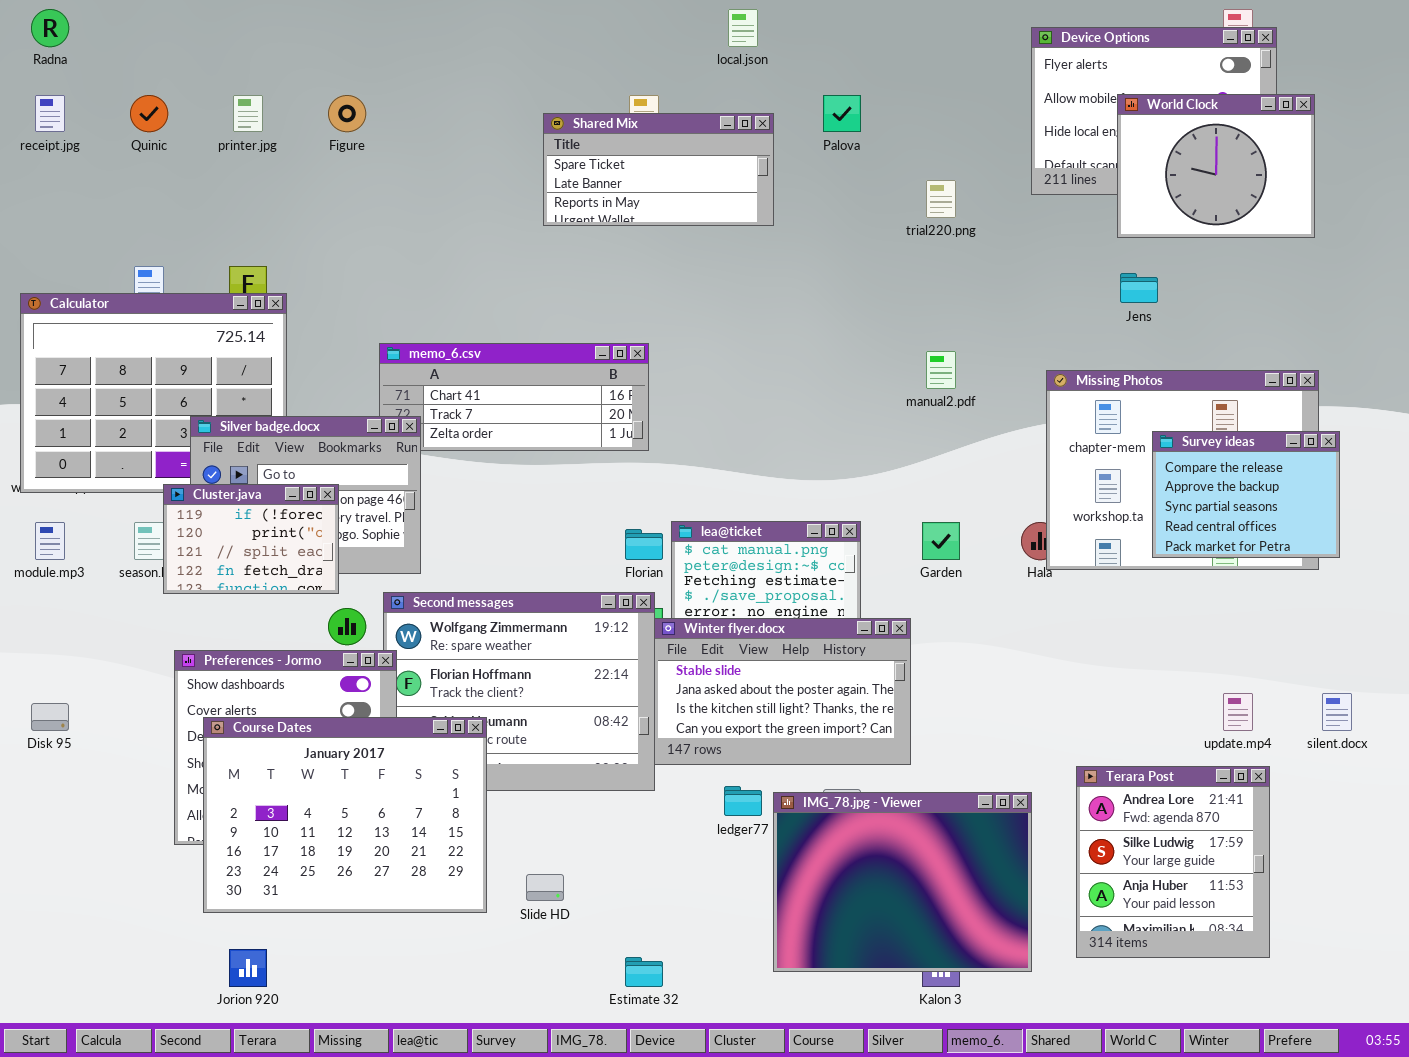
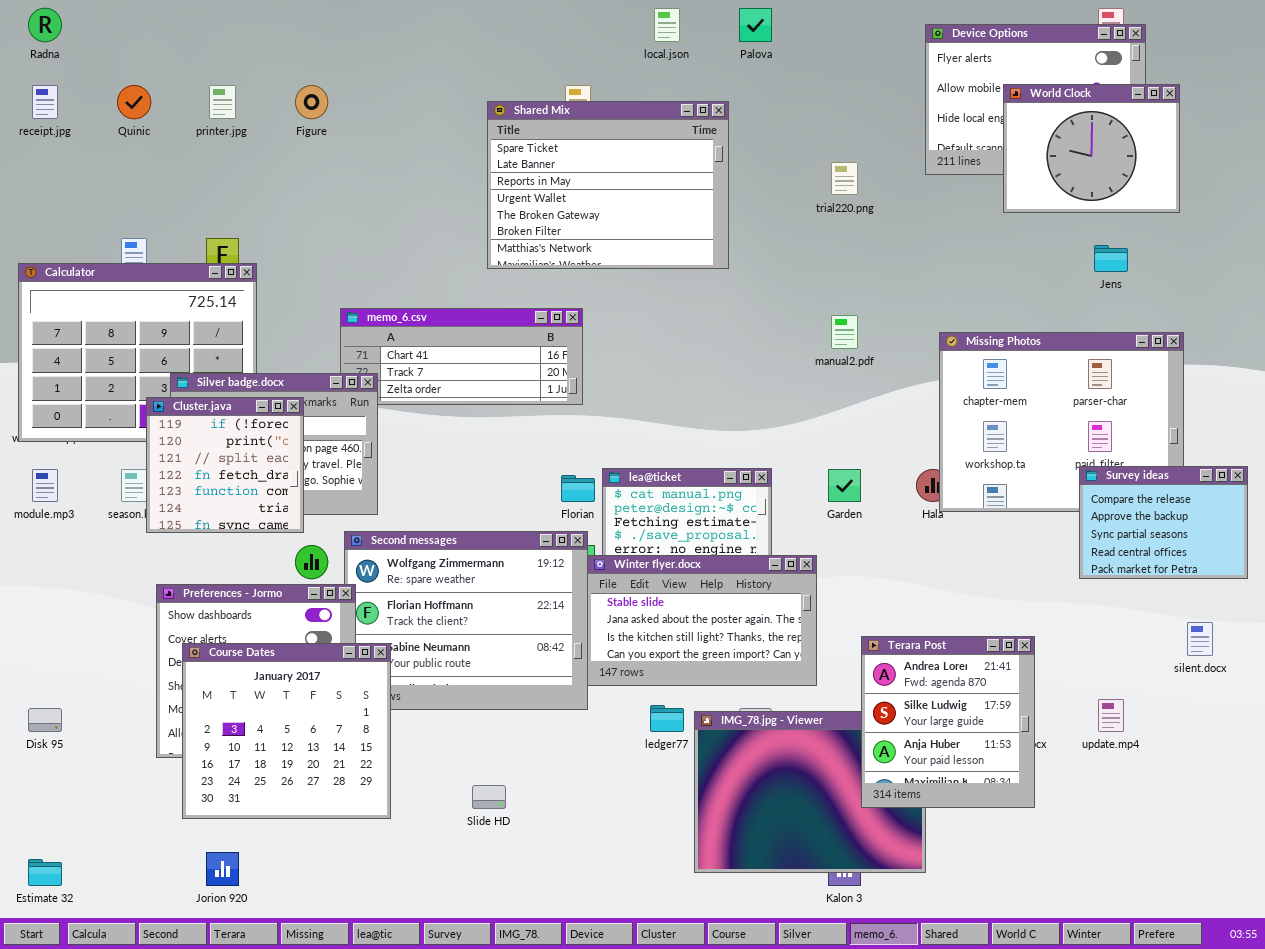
Palova: [823,95,861,132] -> [739,8,772,42], moved
Shared Mix: [543,113,774,226] -> [487,101,729,269], resized
Jens: [1120,273,1158,303] -> [1094,245,1128,272], moved
Survey ideas: [1152,431,1340,558] -> [1079,466,1248,579], moved
Cluster.java: [163,484,339,594] -> [146,397,304,533], resized
update.mp4: [1223,693,1253,731] -> [1098,699,1124,732], moved
Disk 95: [31,703,69,731] -> [28,708,62,732], moved
Course Dates: [203,717,487,913] -> [182,643,391,819], resized
Terara Post: [1076,766,1270,958] -> [861,636,1035,808], moved
Estimate 32: [625,957,663,987] -> [28,859,62,886], moved

